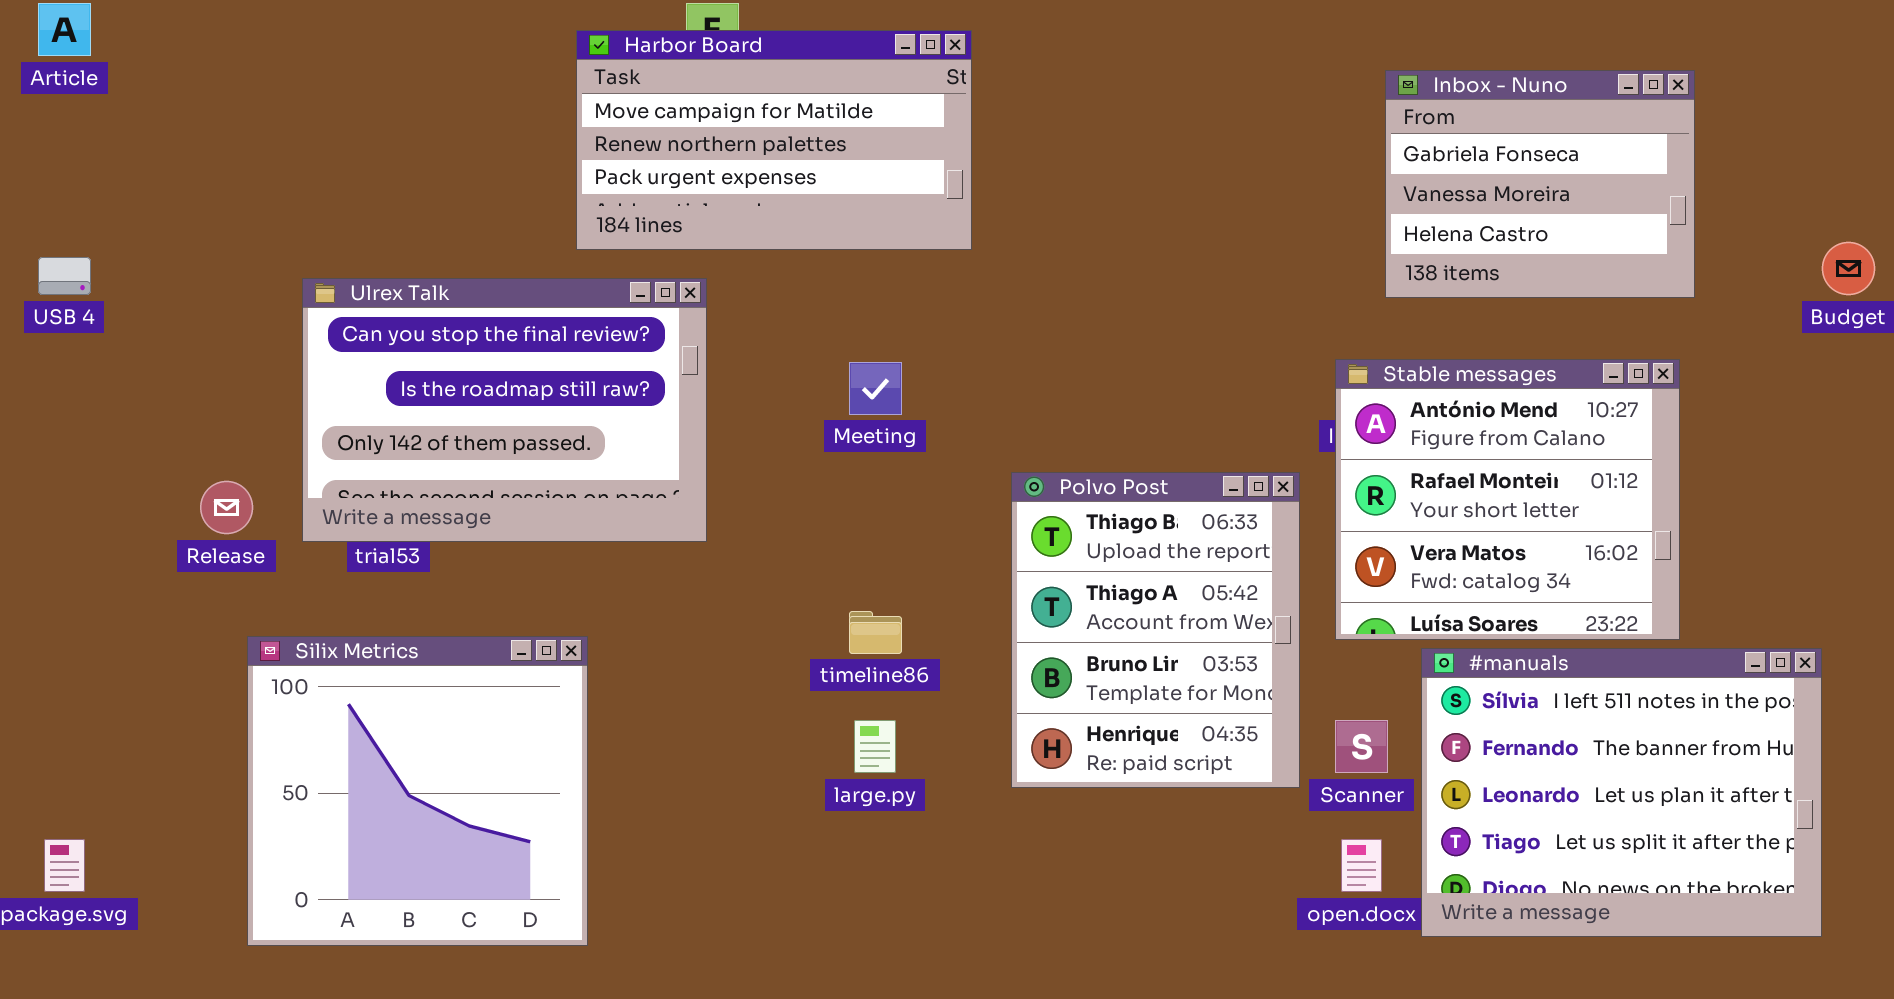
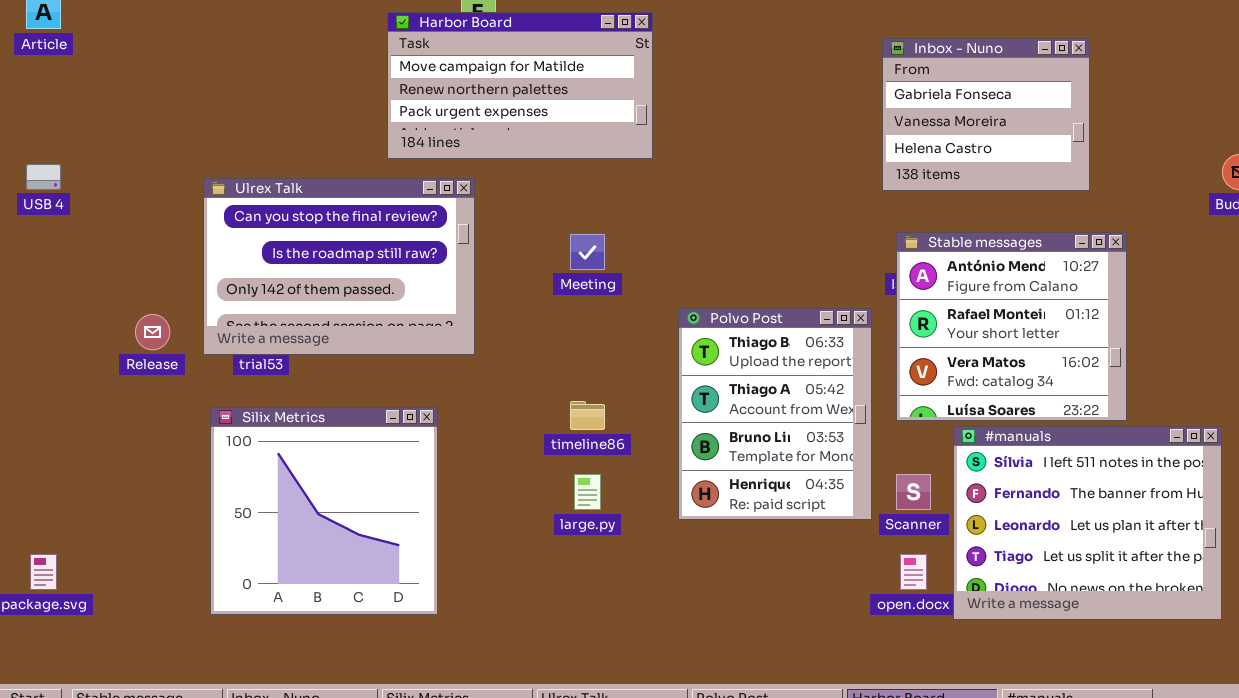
Inbox - Nuno: [1385,70,1695,298] -> [882,38,1090,191], moved
Silix Metrics: [247,636,588,946] -> [210,407,438,615], moved

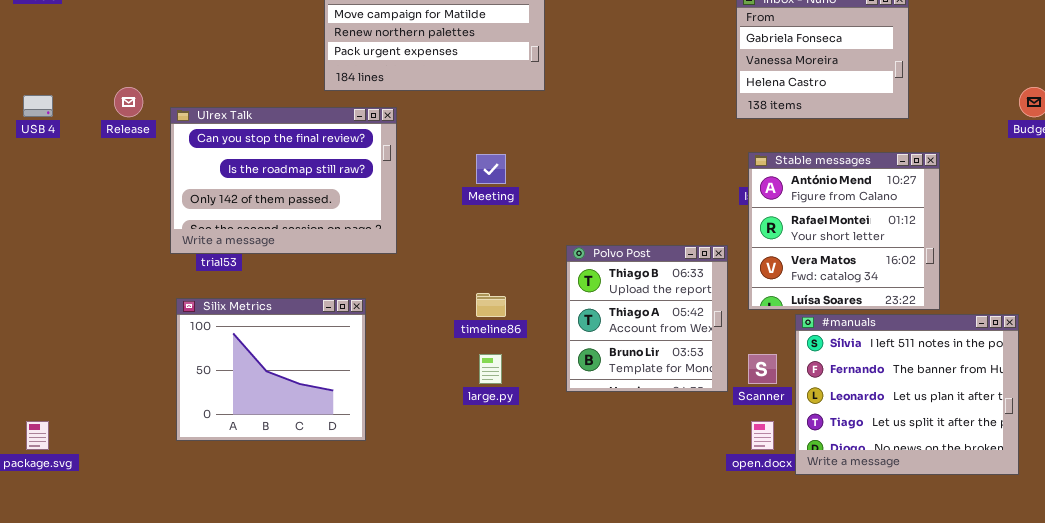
Polvo Post: [678,308,872,520] -> [566,245,728,392], resized
Release: [135,314,170,350] -> [114,87,143,117], moved
Silix Metrics: [210,407,438,615] -> [176,298,366,441], resized

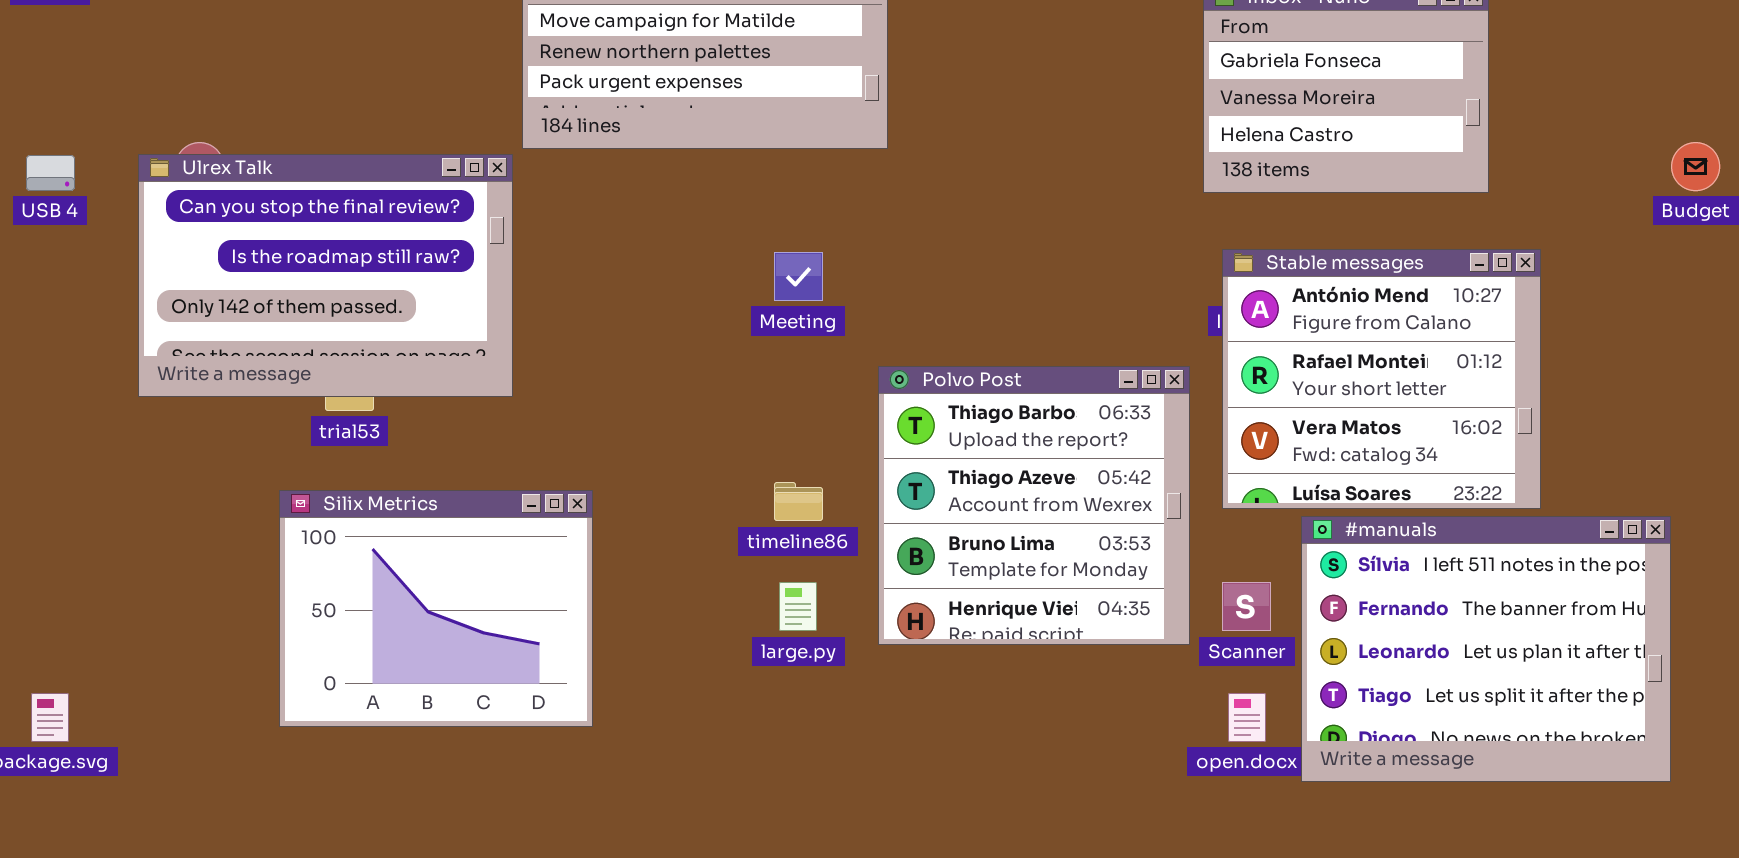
Ulrex Talk: [170,107,397,254] -> [138,154,513,397], moved
Polvo Post: [566,245,728,392] -> [878,366,1190,645], resized

